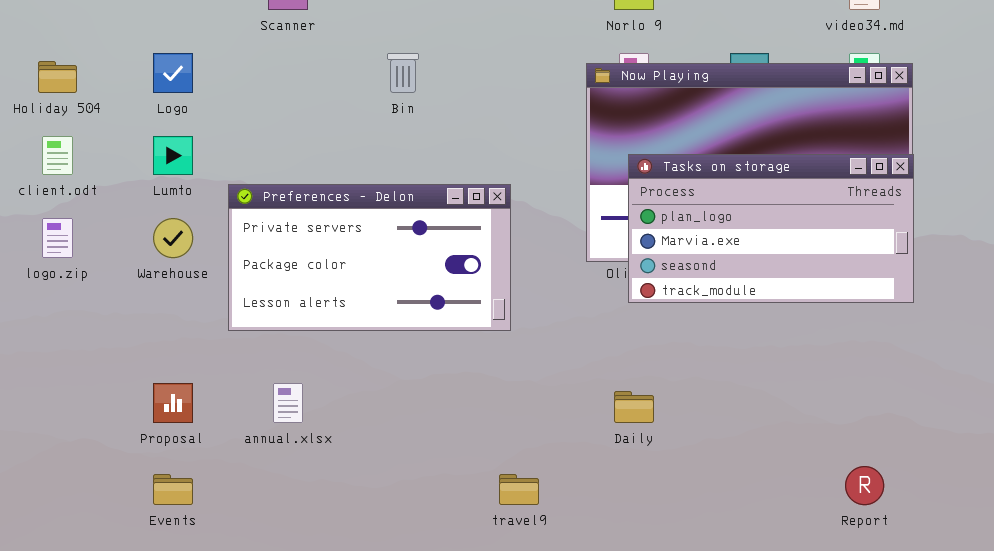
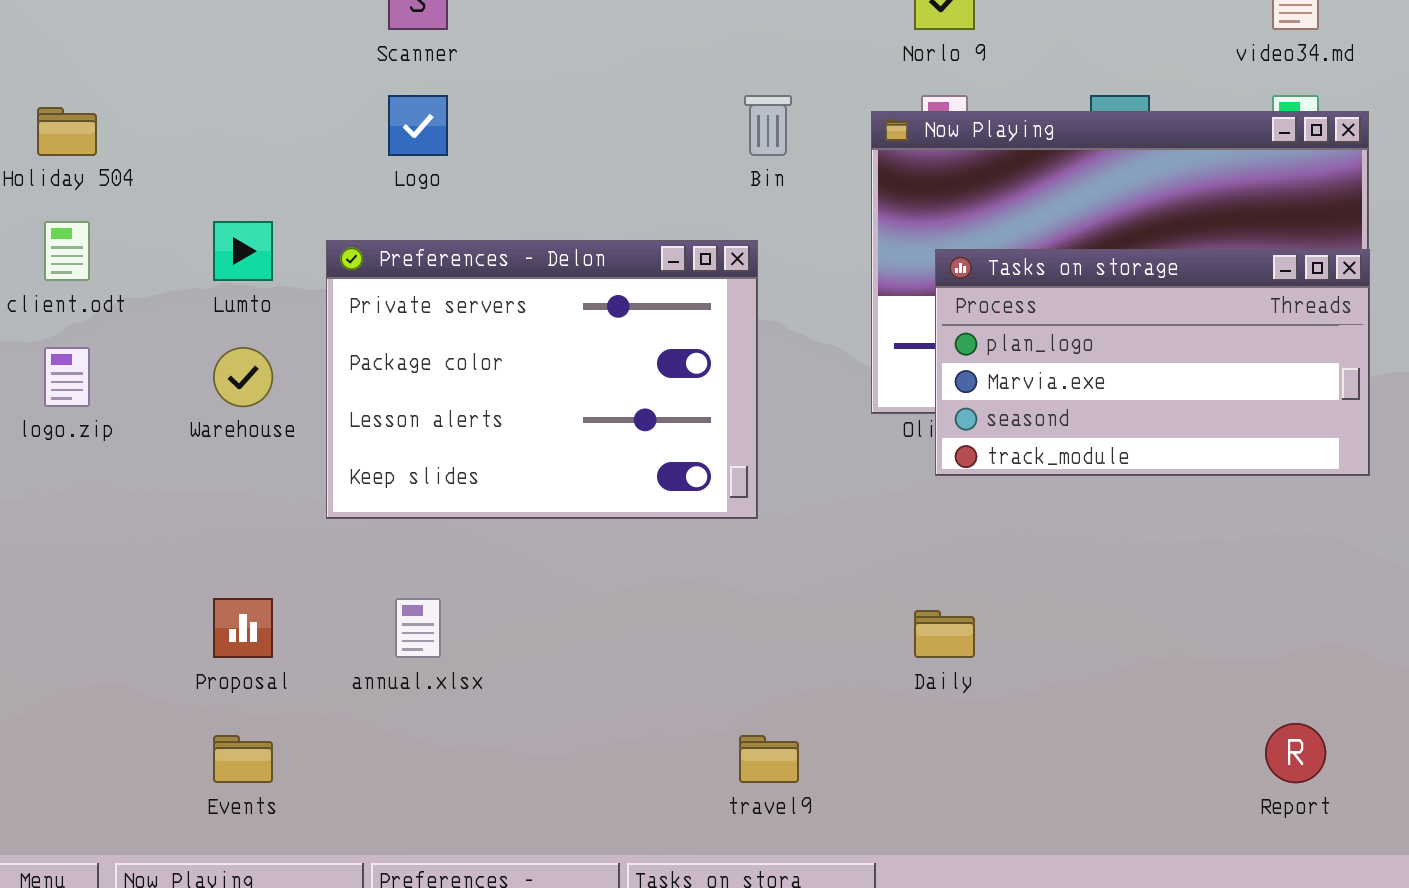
Logo: [153,53,193,93] -> [388,95,448,156], moved
Bin: [387,53,419,93] -> [744,95,792,156], moved
Preferences - Delon: [228,184,511,331] -> [326,240,758,519], resized

